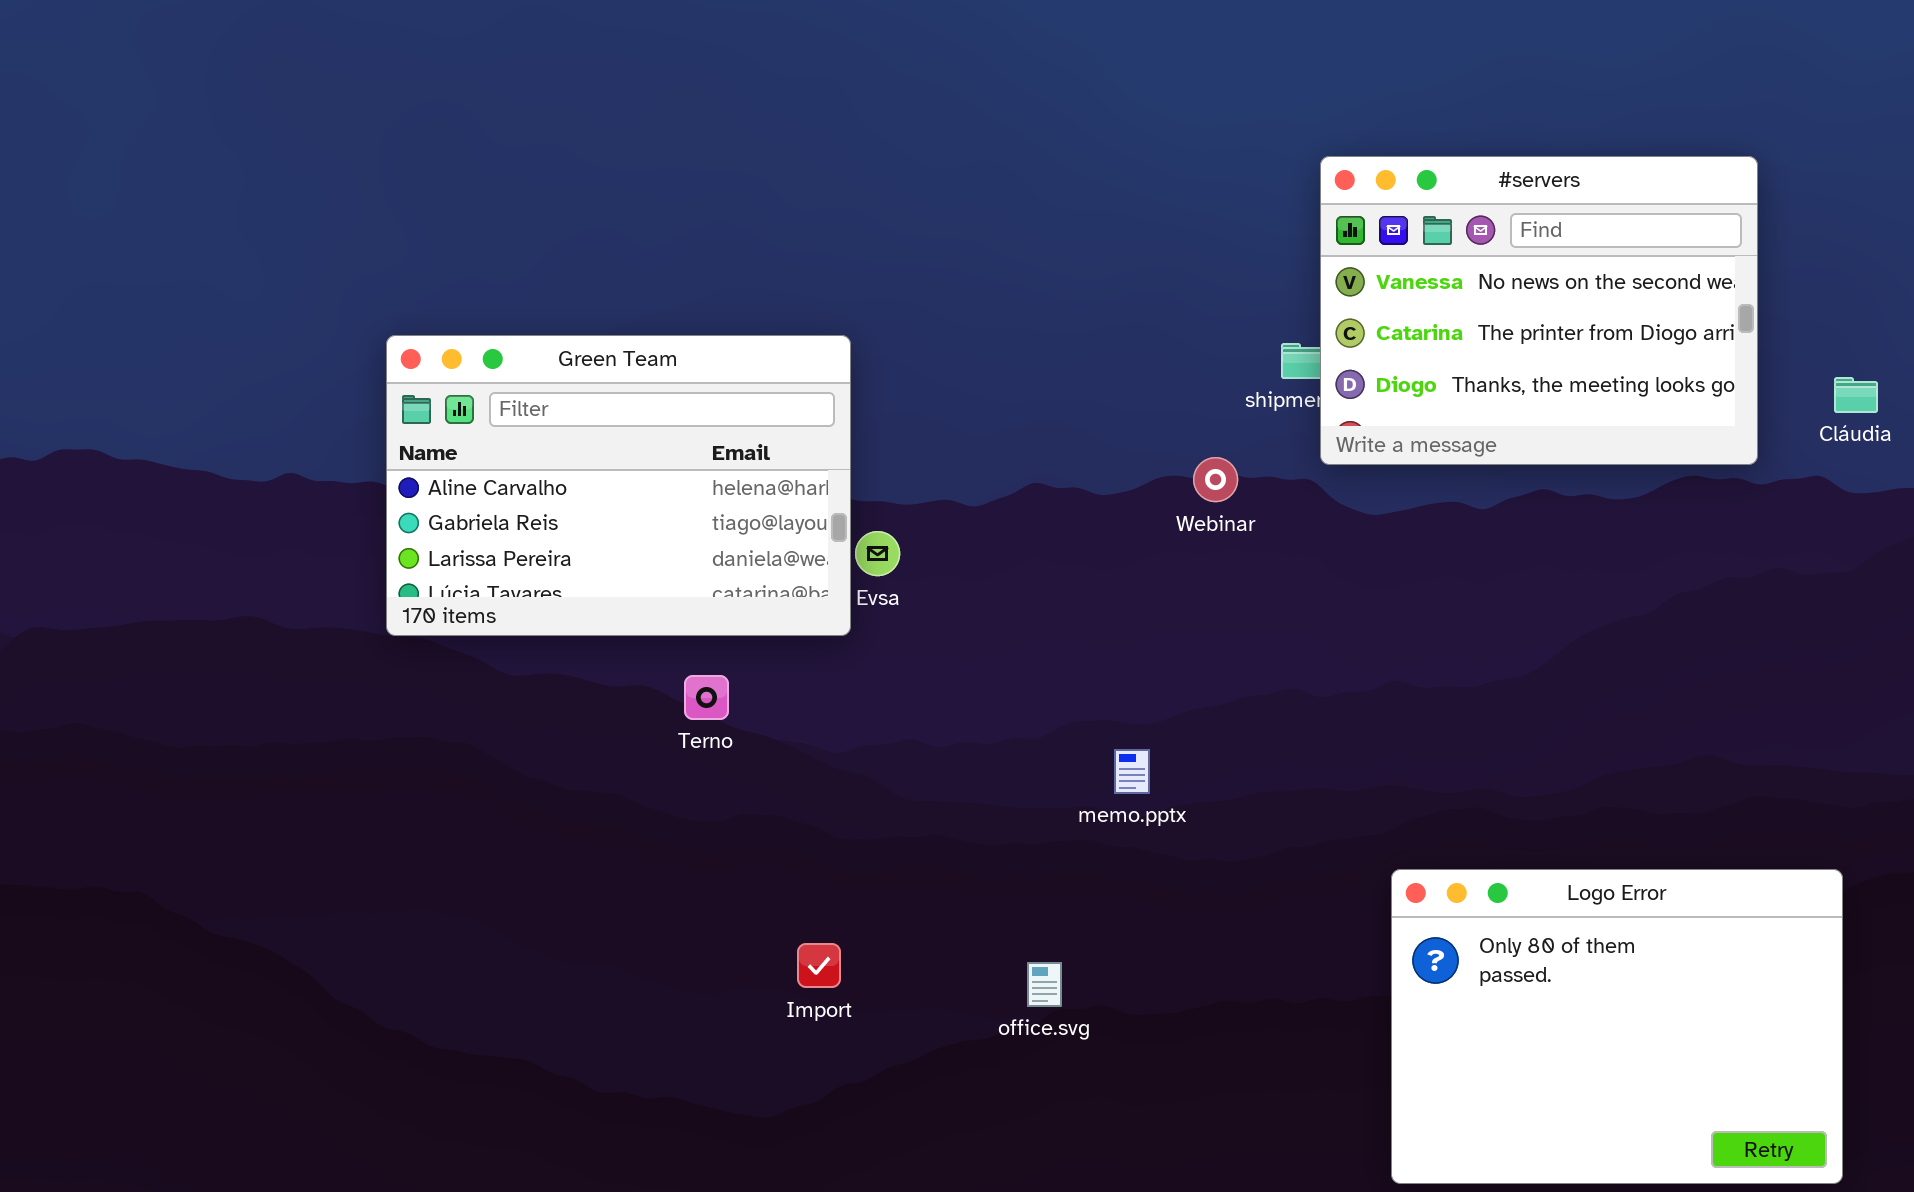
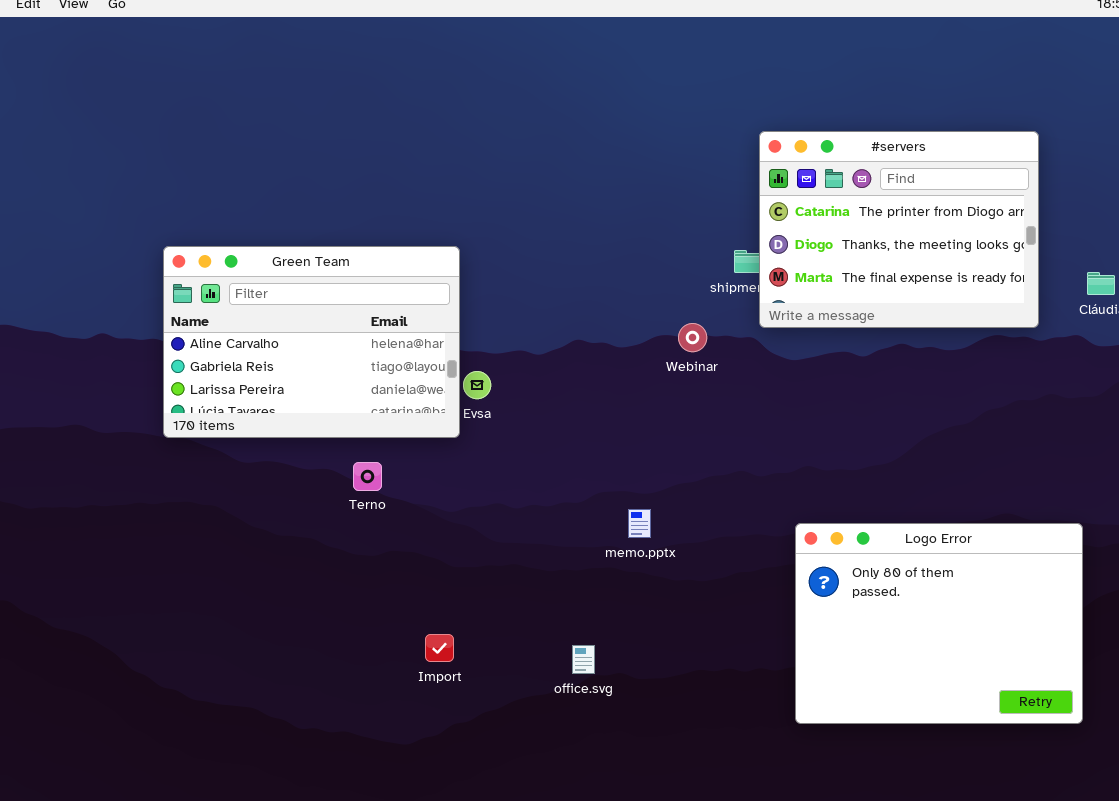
#servers: [1320,156,1758,465] -> [759,131,1039,328], scrolled down 1 row
Logo Error: [1391,869,1843,1184] -> [795,523,1083,724], moved

